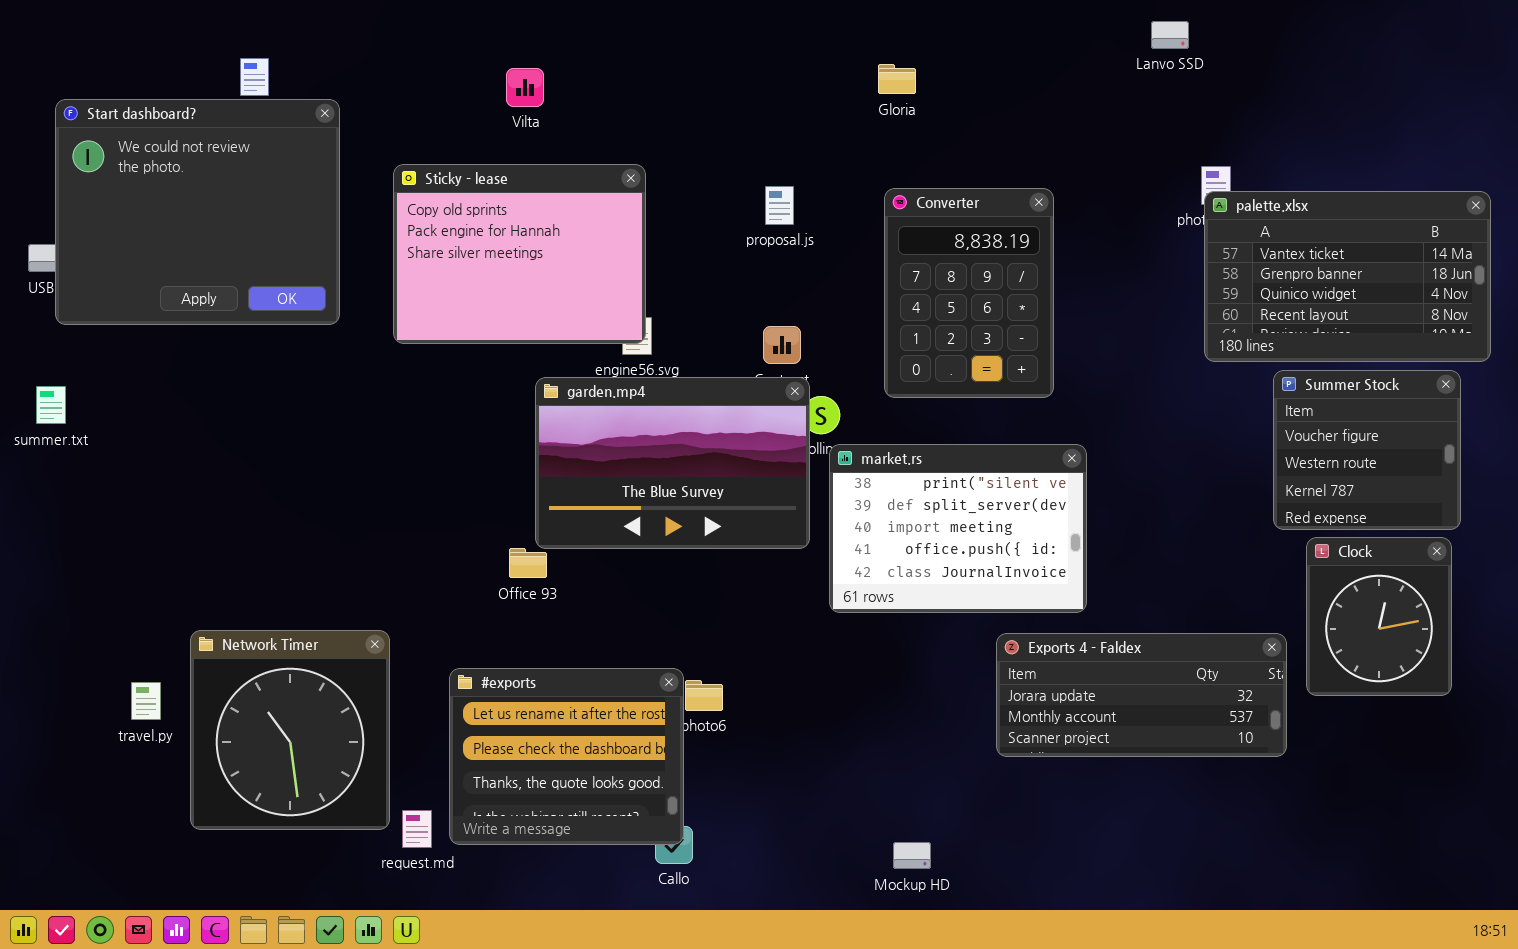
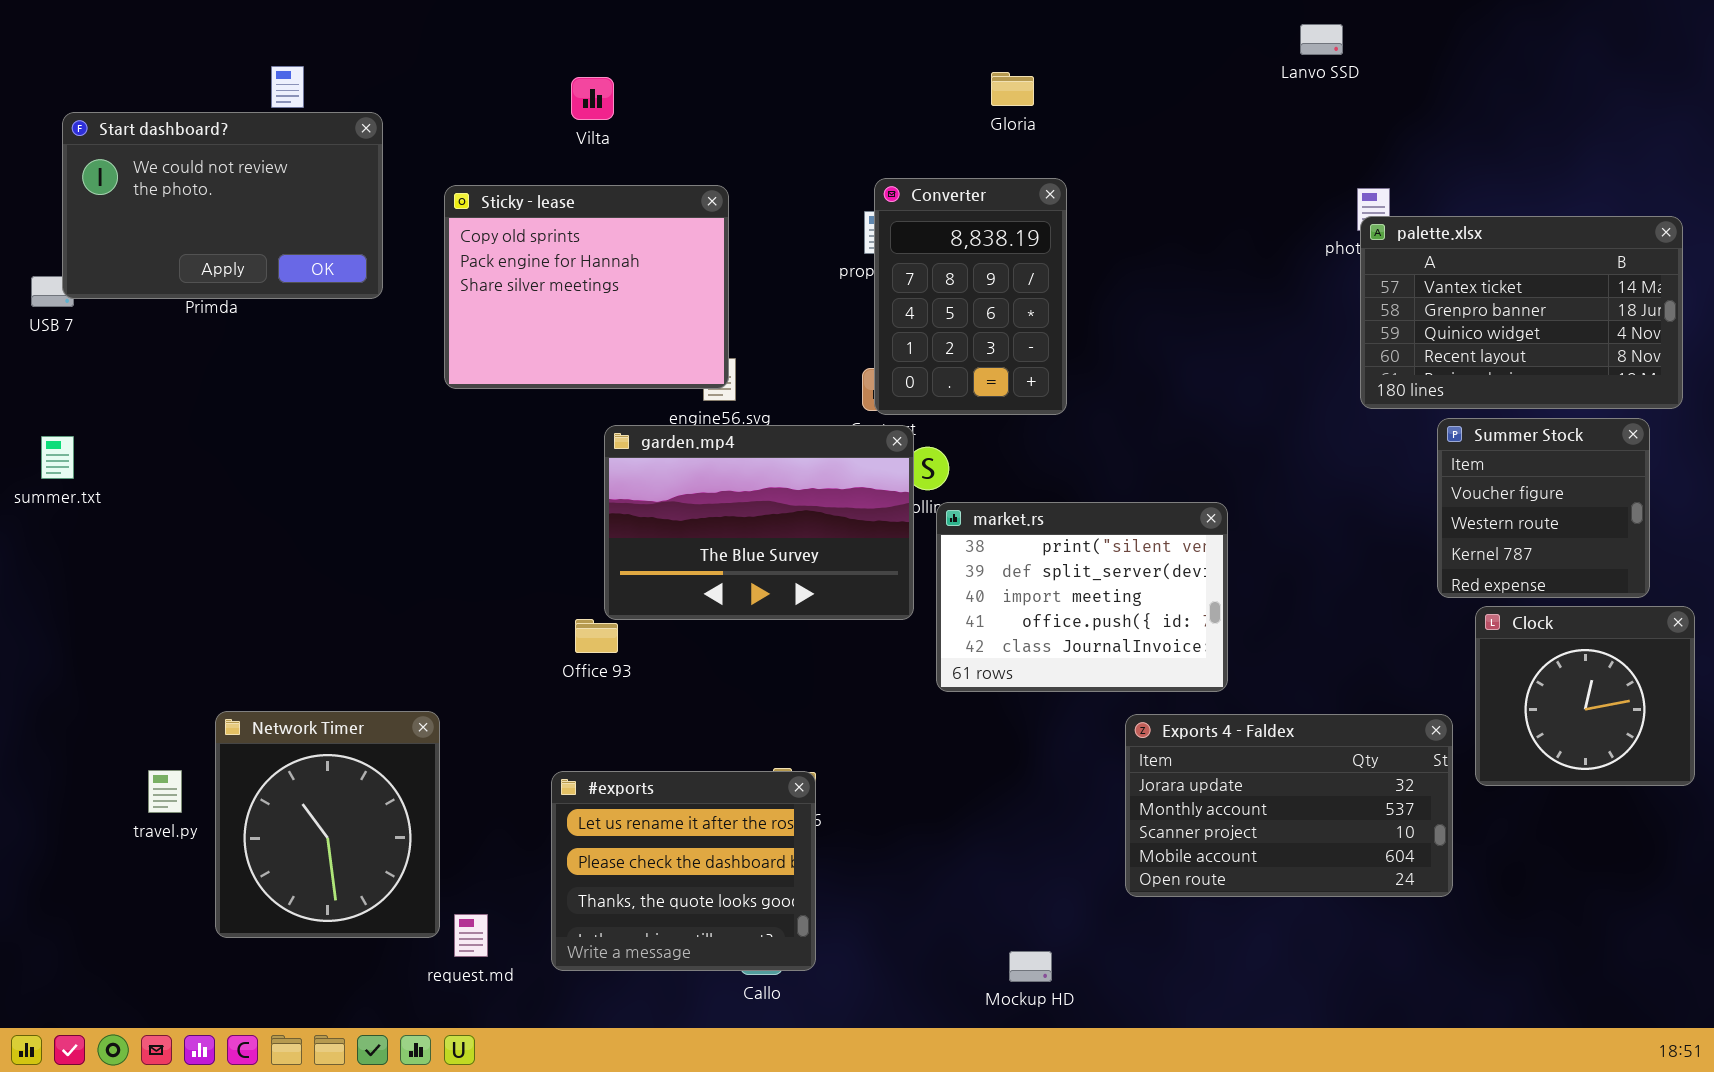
Start dashboard?: [55,99,340,325] -> [62,112,383,299], resized
Converter: [884,188,1054,398] -> [874,178,1067,415], moved
Clock: [1306,537,1452,696] -> [1475,606,1695,786], resized
Exports 4 - Faldex: [996,633,1287,757] -> [1125,714,1453,897], resized
#exports: [449,668,684,845] -> [551,771,816,971], moved

